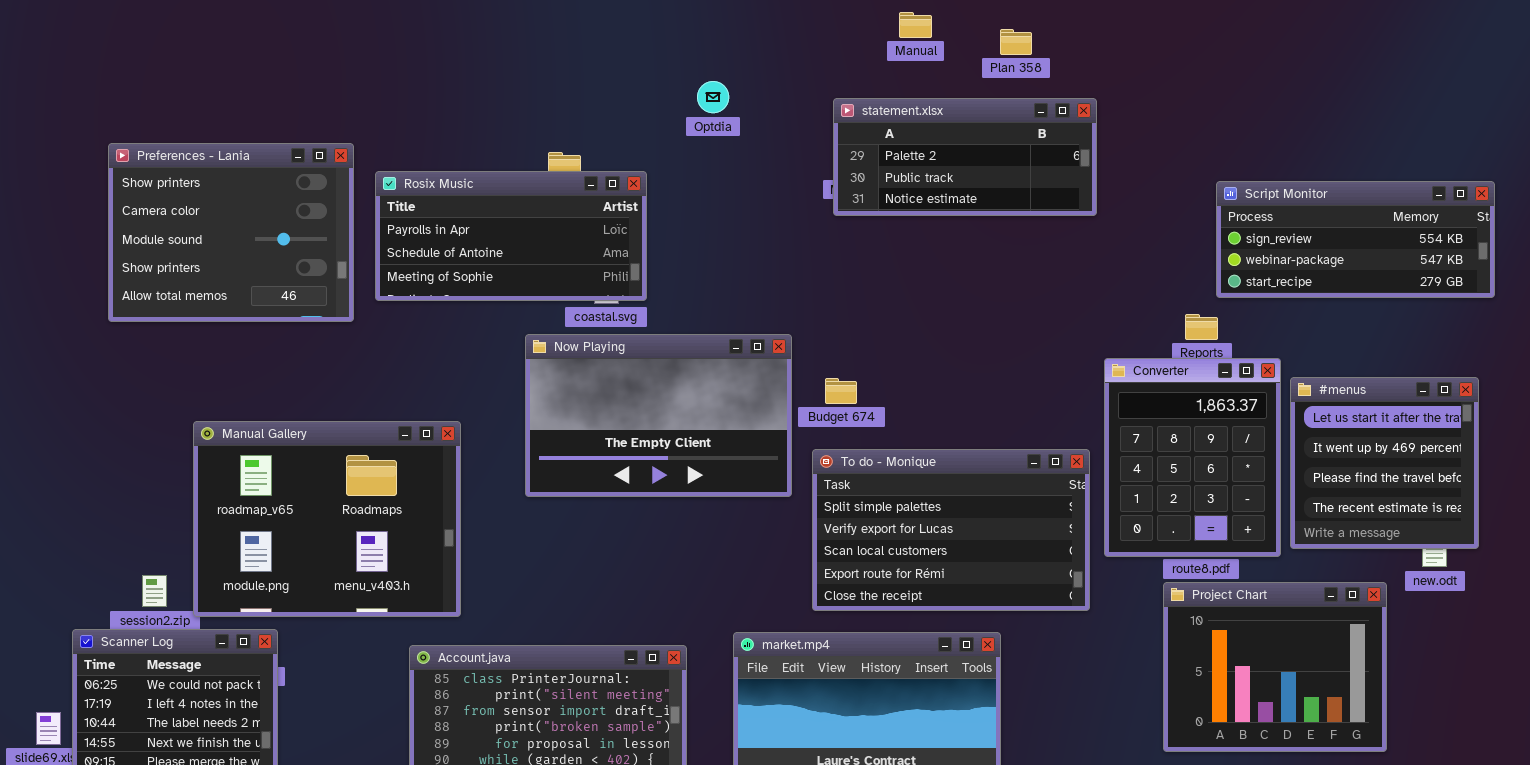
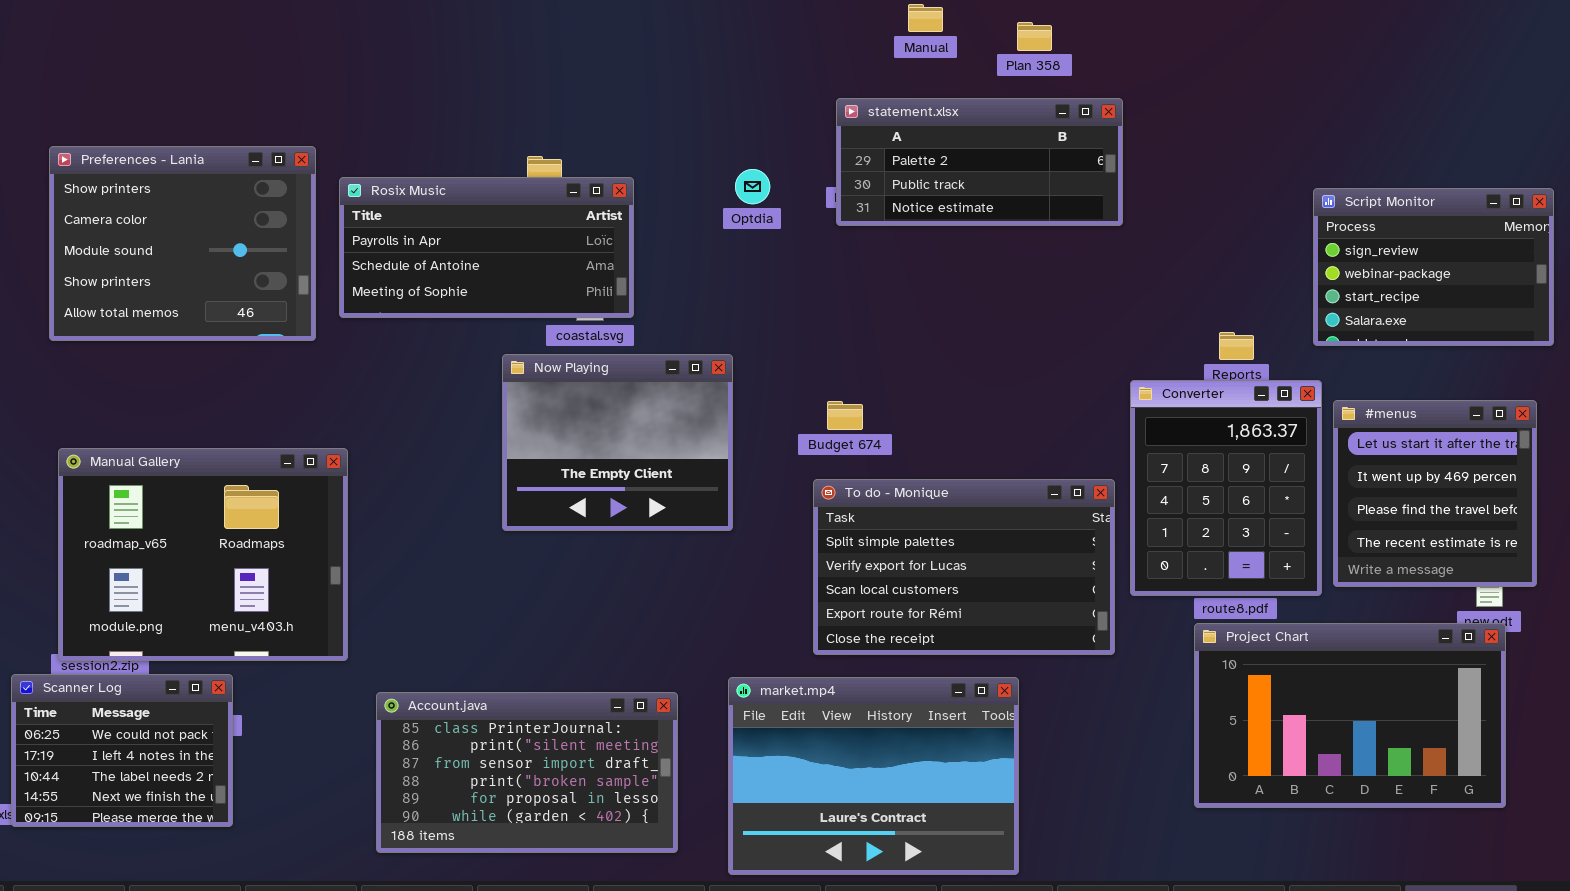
Optdia: [697,81,729,113] -> [735,169,770,204], moved
Script Monitor: [1216,181,1495,298] -> [1313,188,1554,346], resized
Now Playing: [525,334,792,497] -> [502,354,733,531], resized
Manual Gallery: [193,421,461,617] -> [58,448,348,661], moved
Project Chart: [1163,582,1387,752] -> [1194,623,1506,808], resized

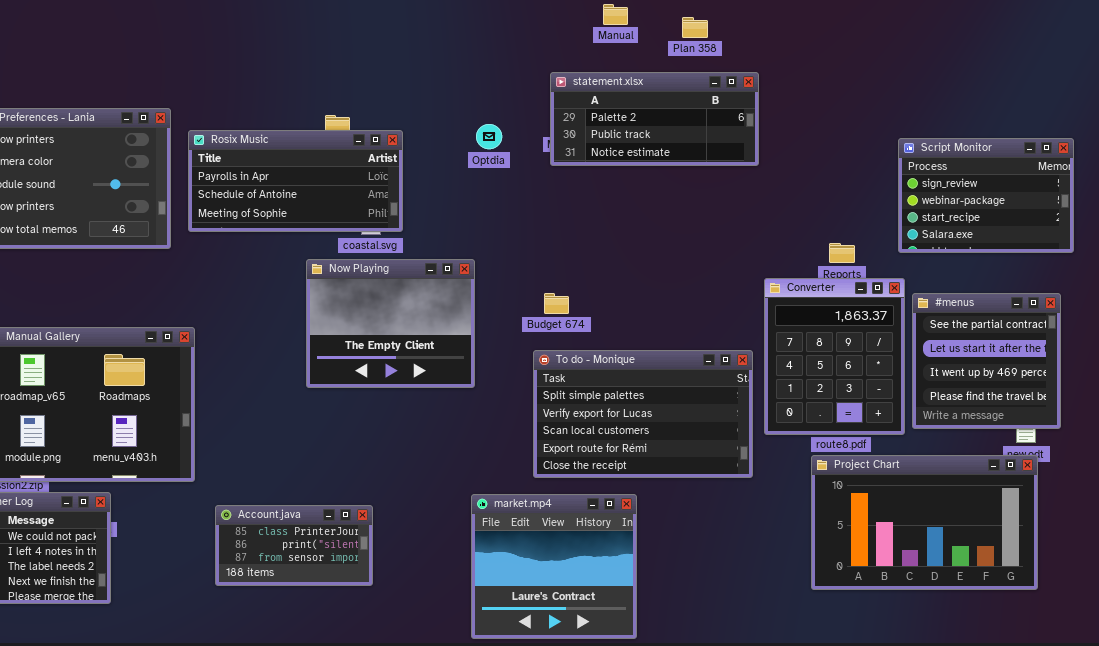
#menus: [1333,400,1537,587] -> [912,293,1061,429], scrolled up 1 row
market.mp4: [728,677,1019,875] -> [471,494,637,639], resized
Account.java: [376,692,678,853] -> [215,505,373,586], resized

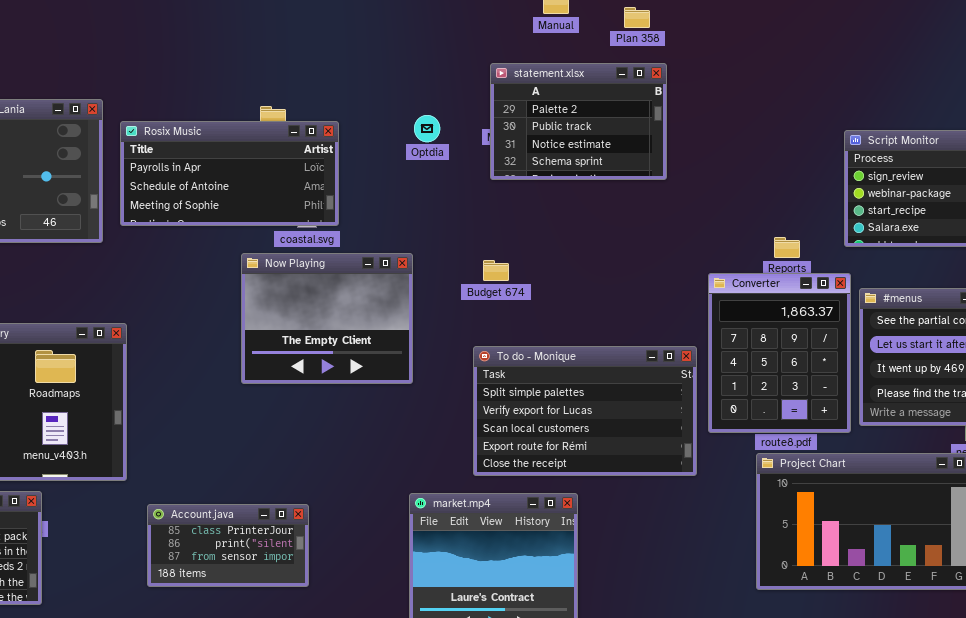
statement.xlsx: [550,72,759,166] -> [490,63,667,180], resized
Budget 674: [544,293,569,314] -> [483,260,509,281], moved

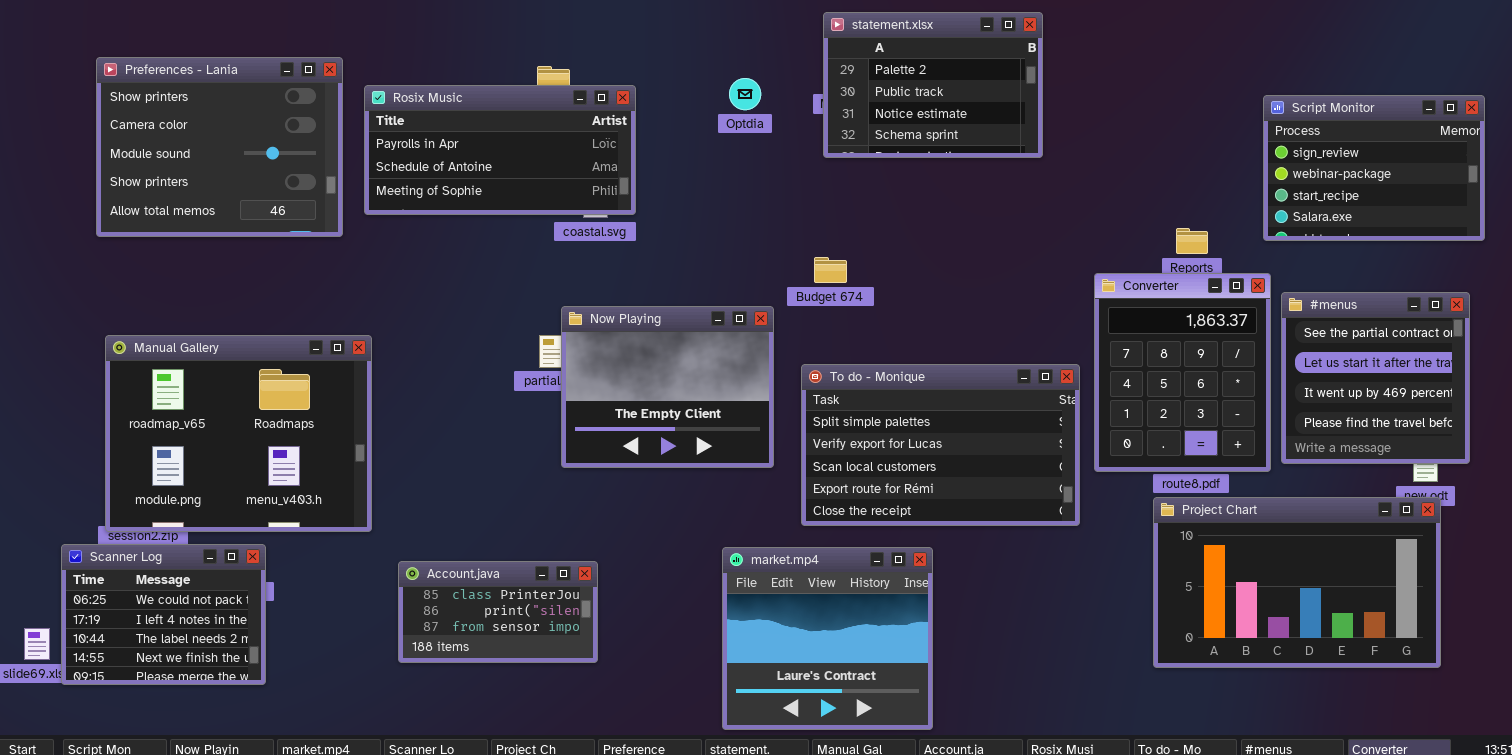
Now Playing: [241,253,413,384] -> [561,306,774,468], moved

